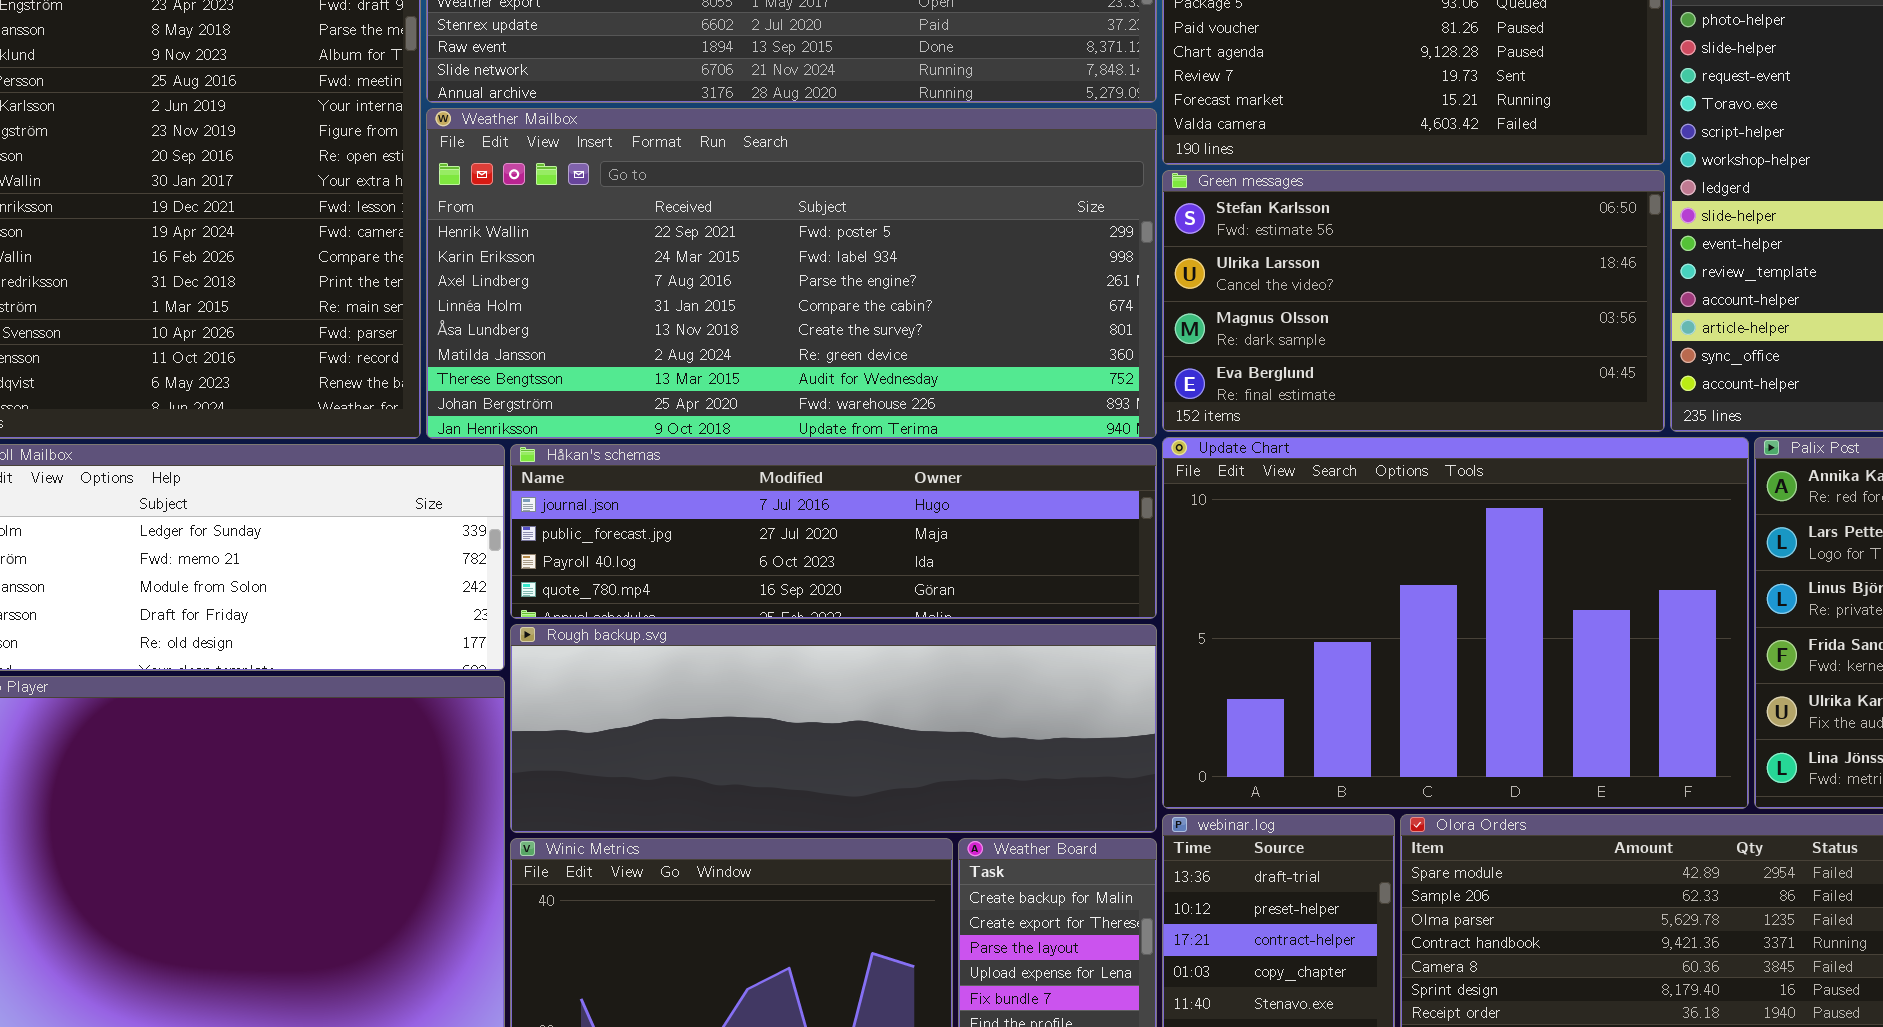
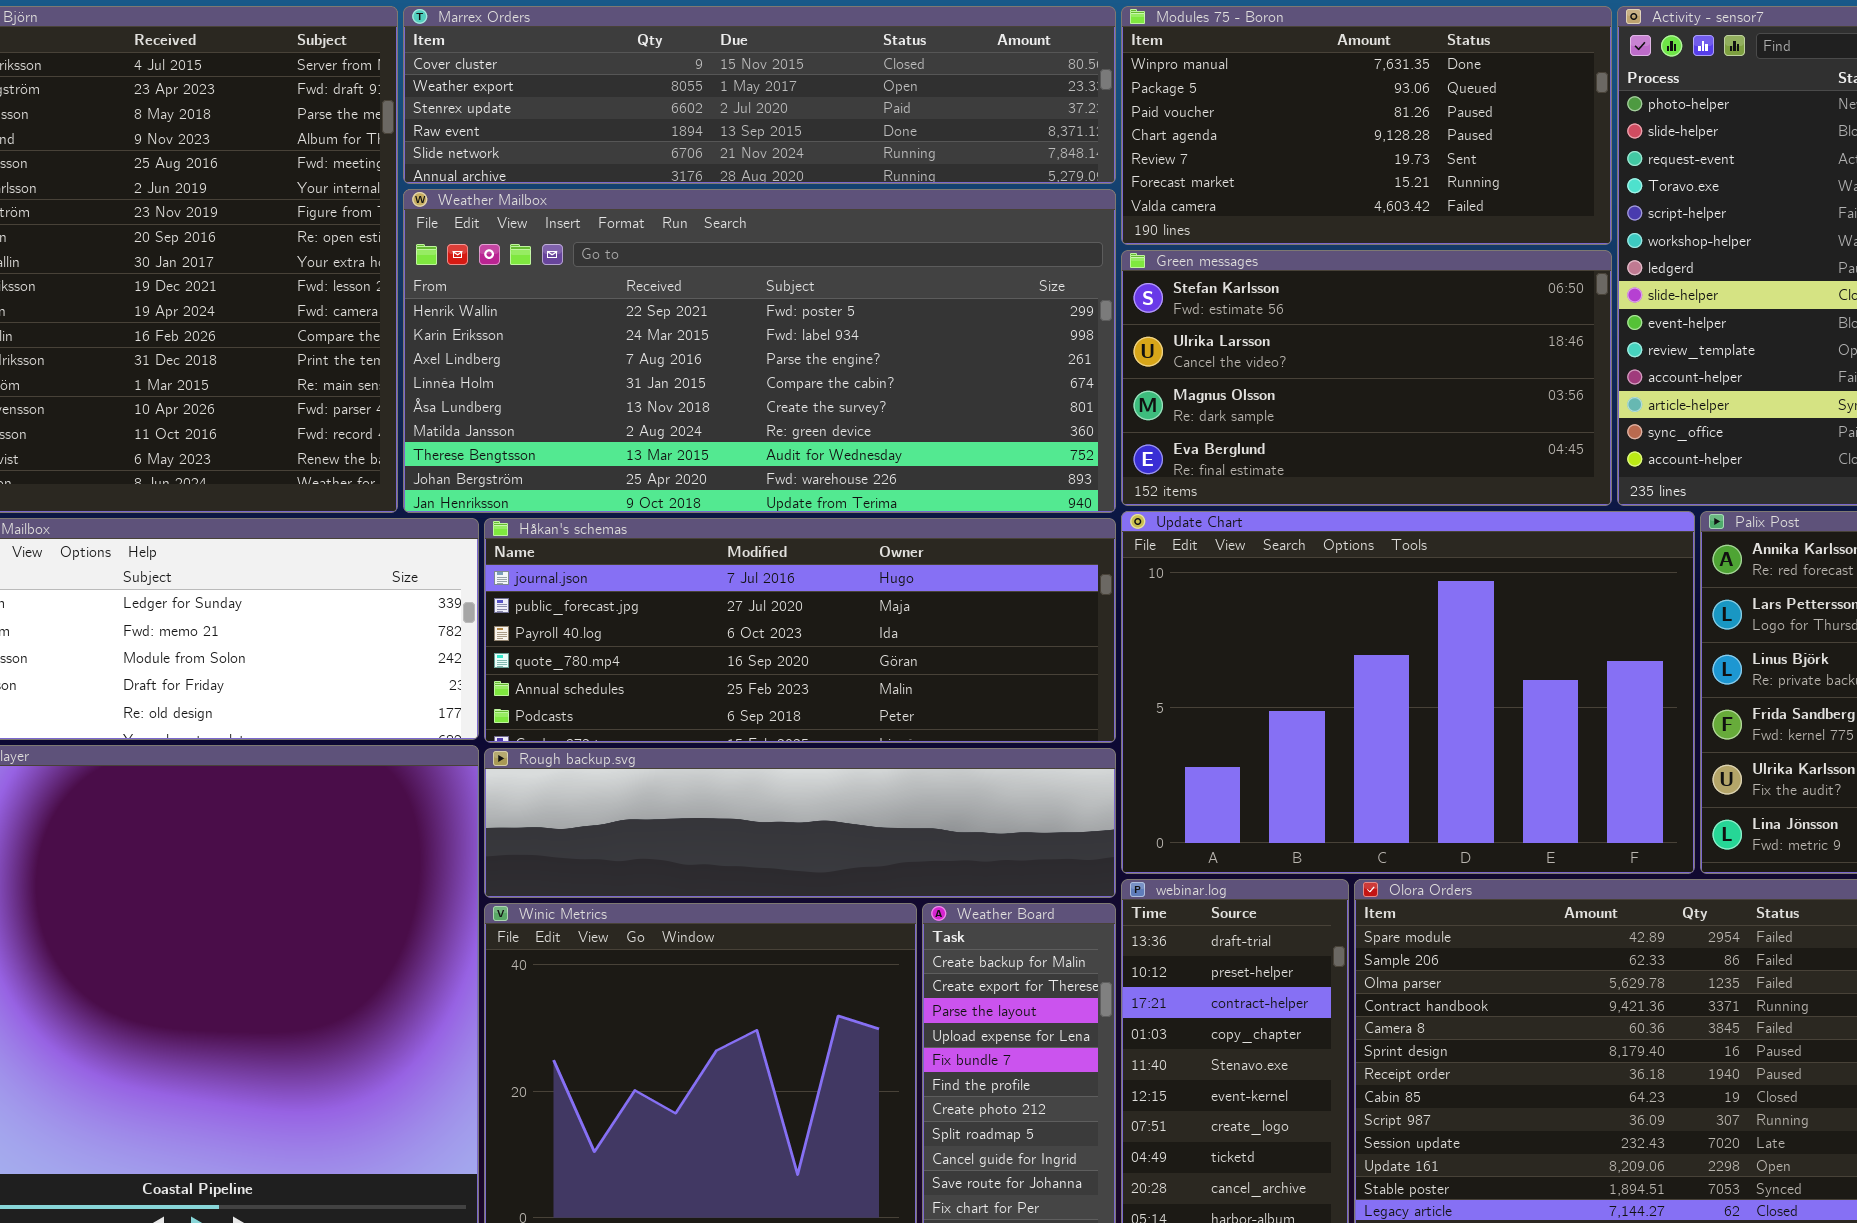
Håkan's schemas: [510,444,1157,619] -> [484,518,1116,743], resized
Rough backup.svg: [510,624,1157,833] -> [484,748,1116,898], resized

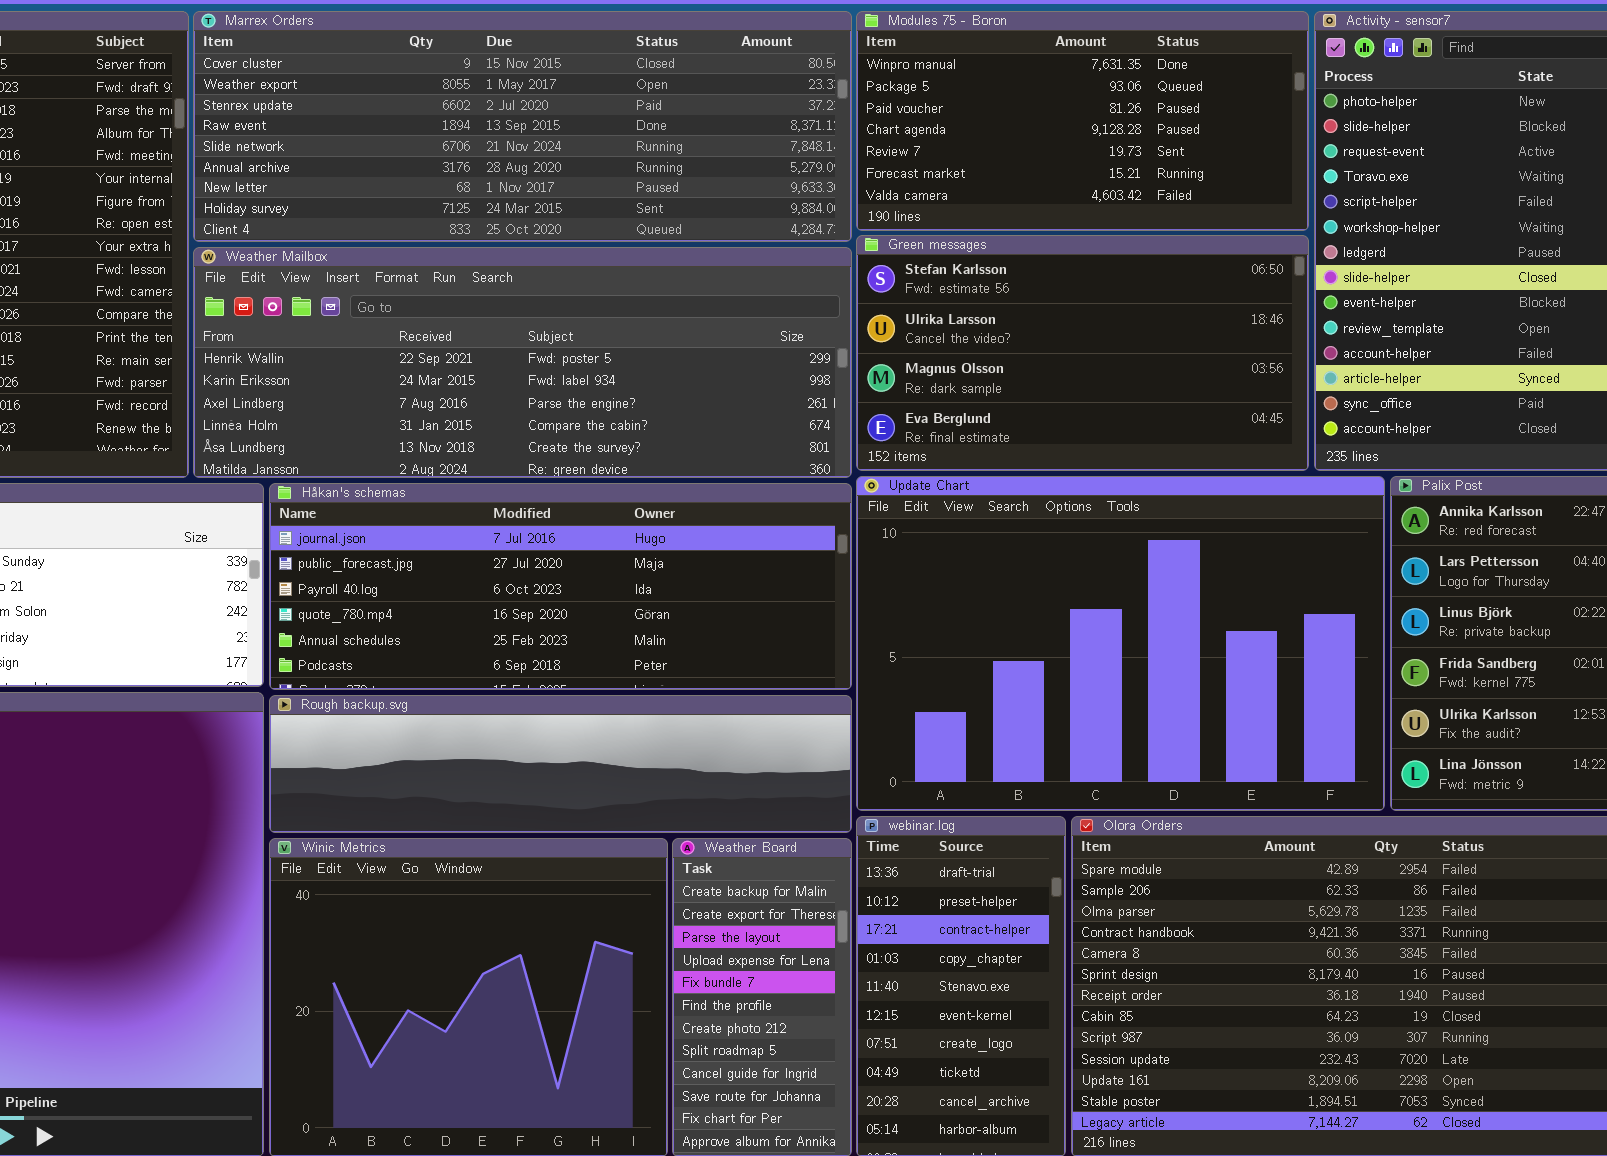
Marrex Orders: [403,6,1116,184] -> [193,11,852,242], resized
Weather Mailbox: [403,189,1116,513] -> [193,247,852,478], resized

